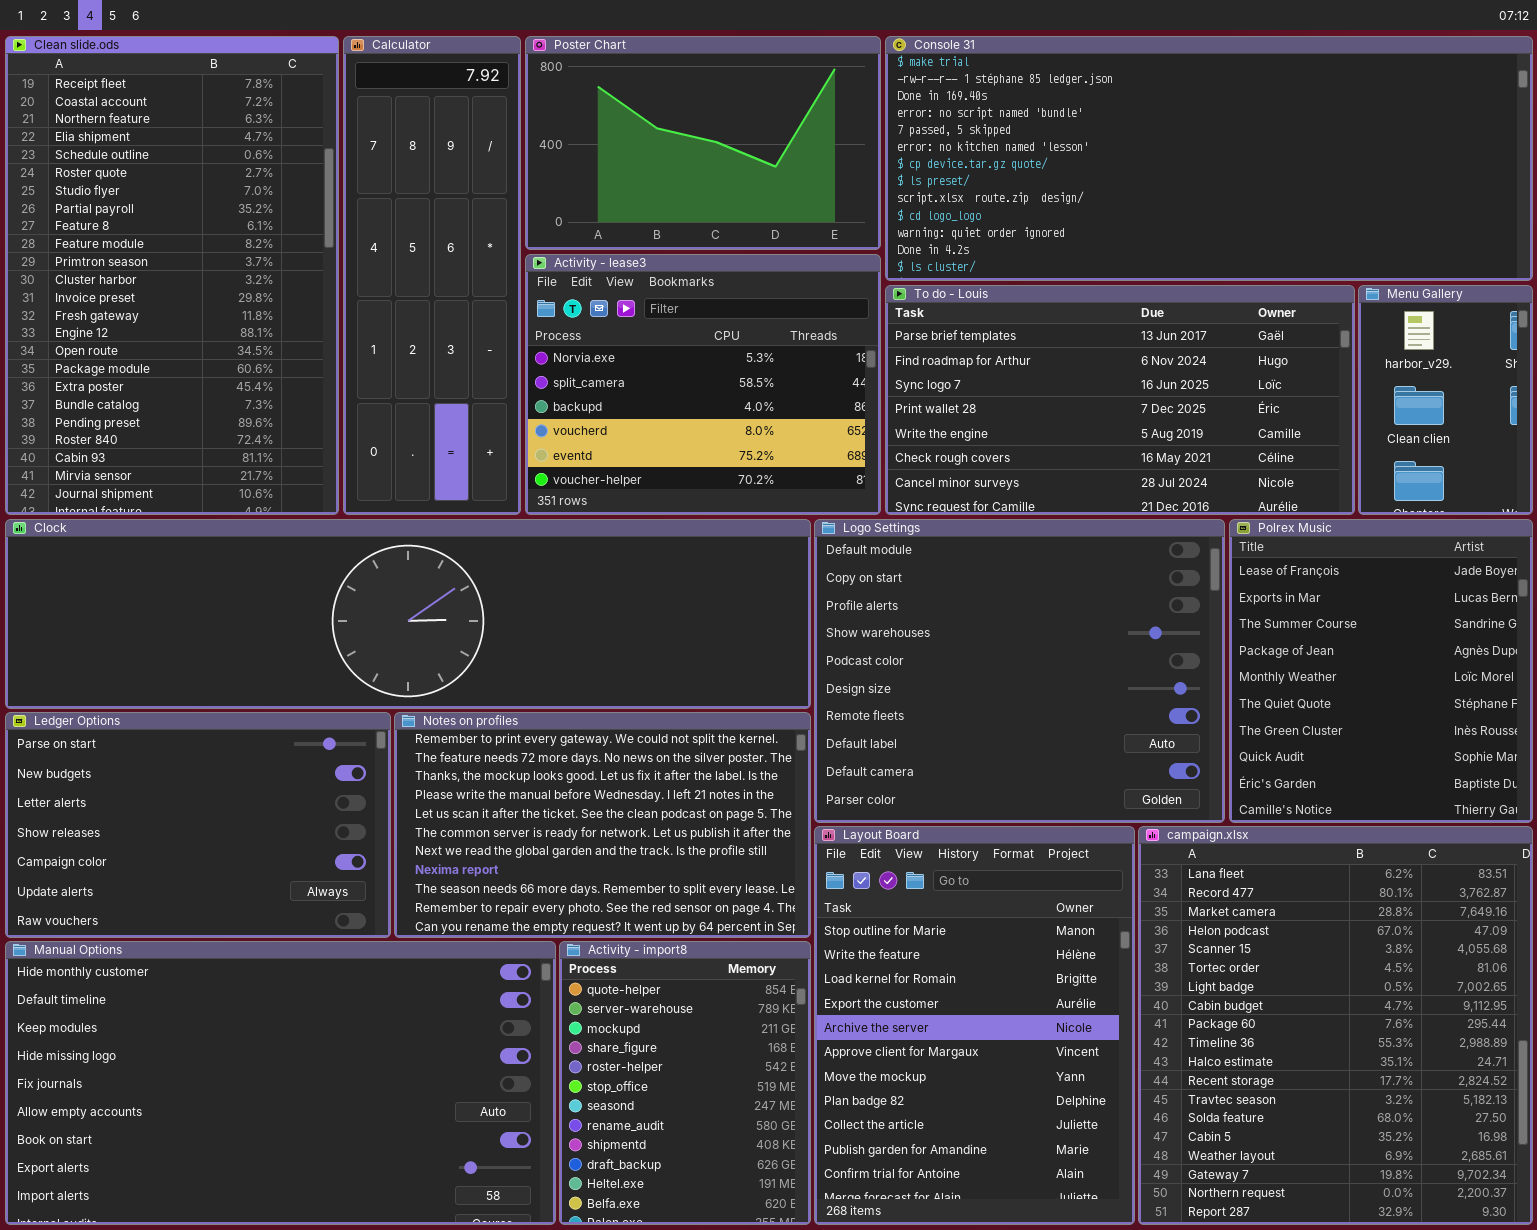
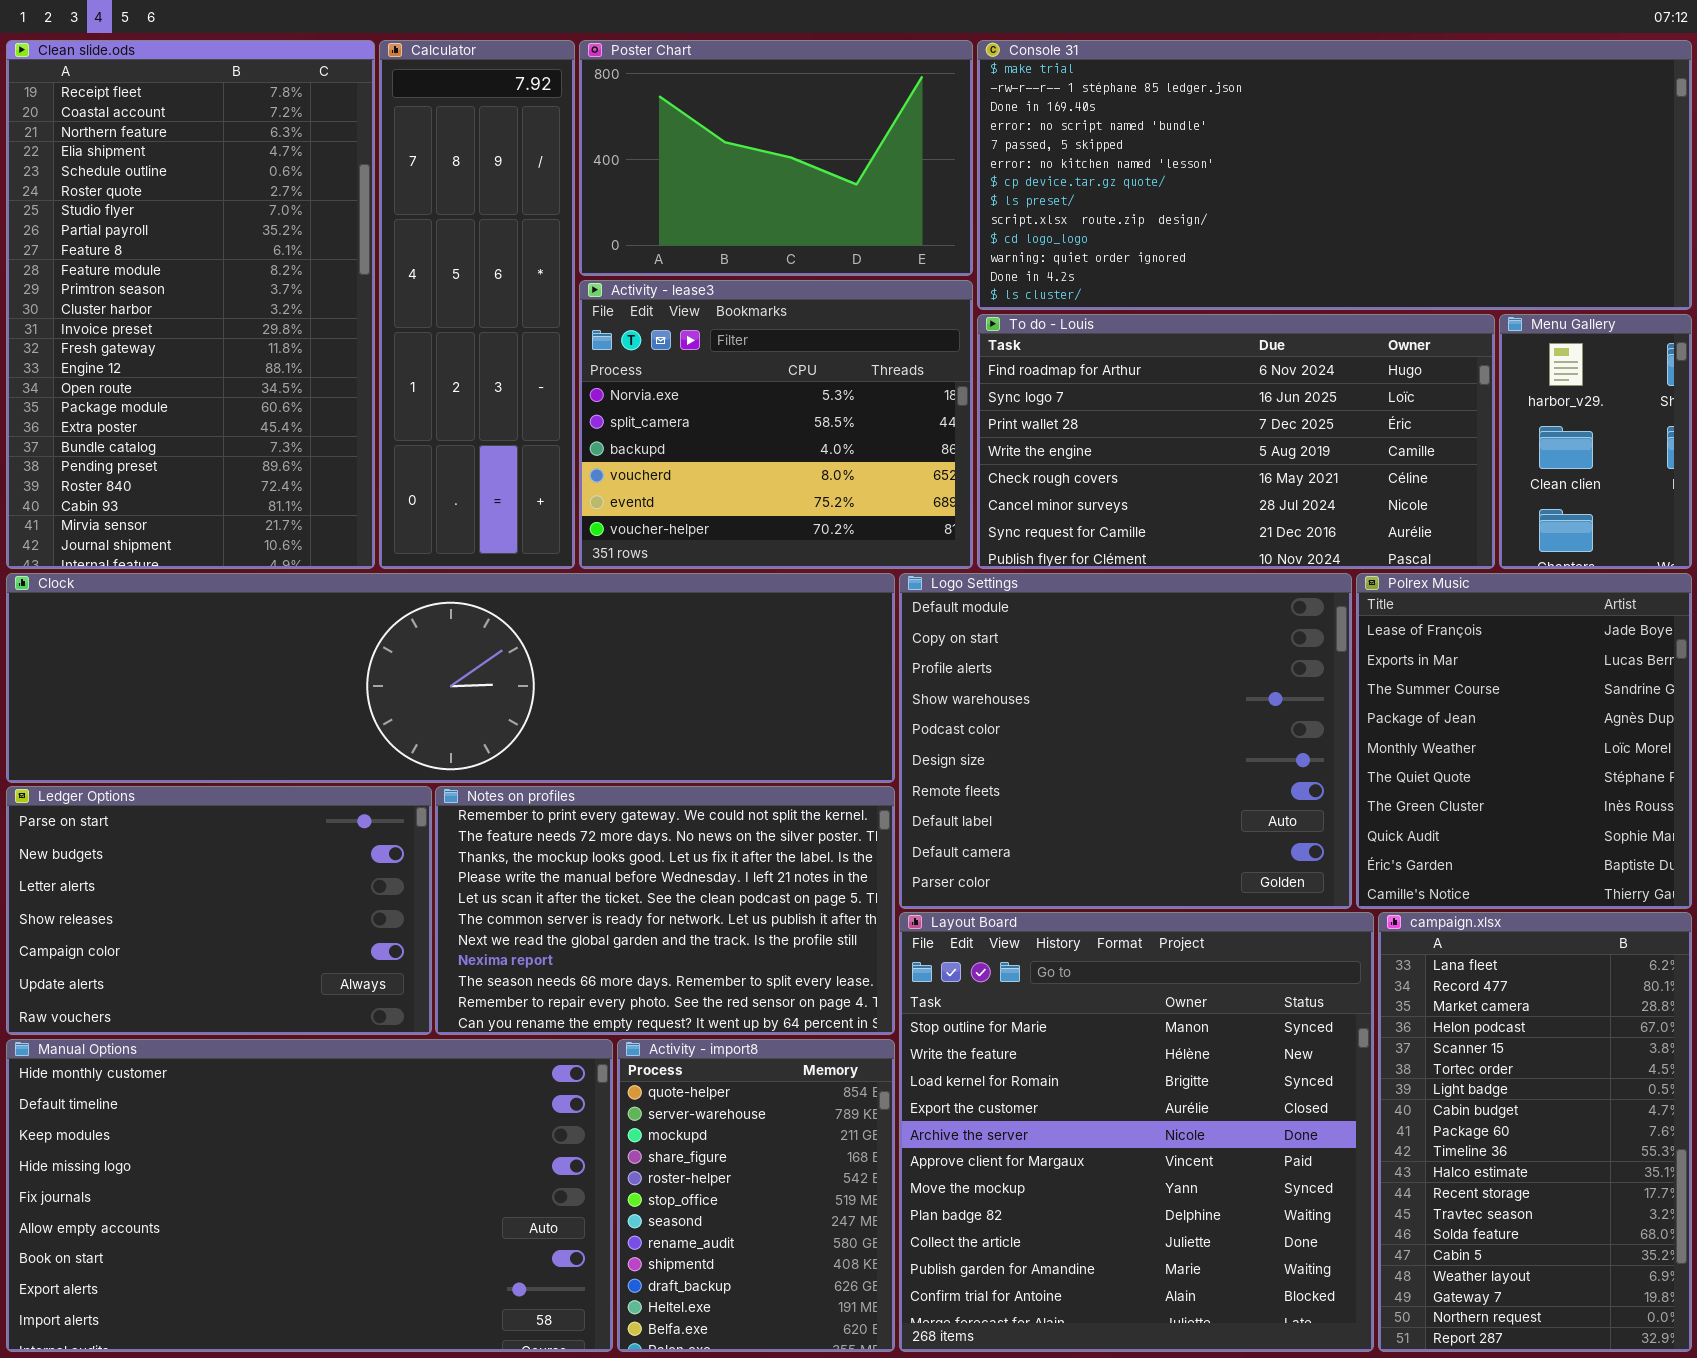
To do - Louis: [885,285,1355,515] -> [977,314,1495,569], scrolled down 1 row
Layout Board: [814,826,1135,1225] -> [899,912,1374,1352], resized
campaign.xlsx: [1138,826,1533,1225] -> [1378,912,1692,1352], resized

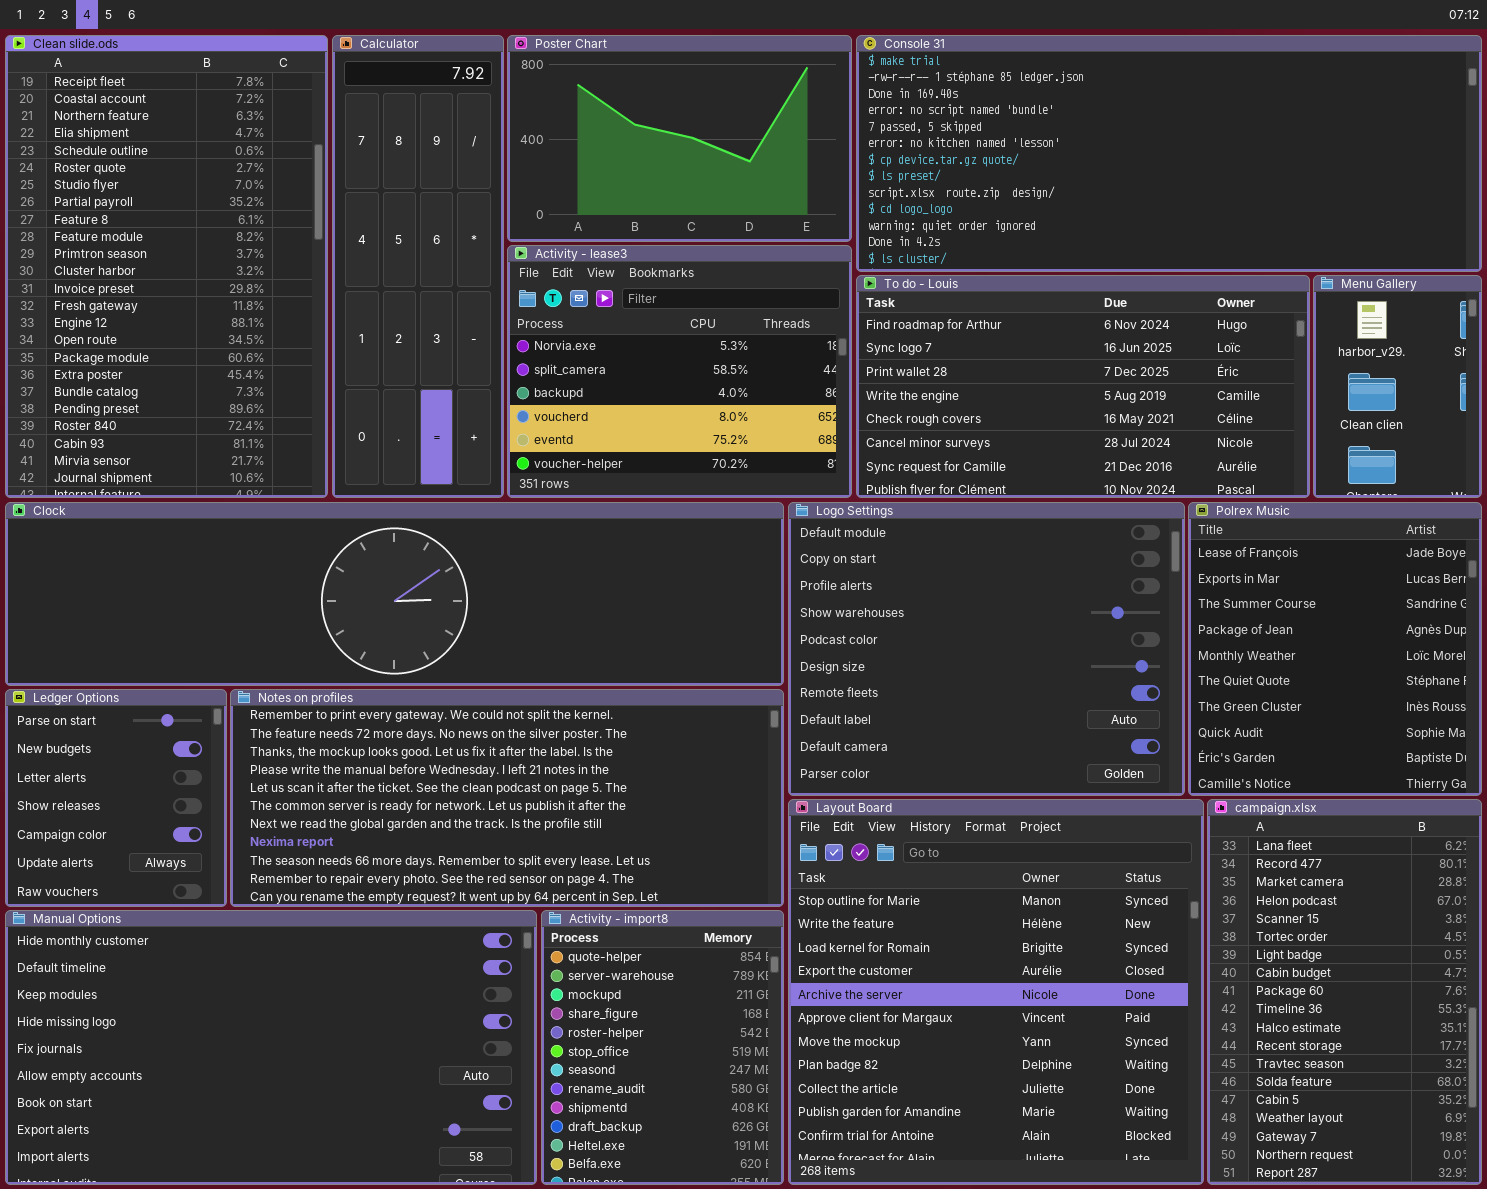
Ledger Options: [6,786,432,1035] -> [5,689,227,907], resized
Notes on profiles: [435,786,895,1035] -> [230,689,784,907], resized

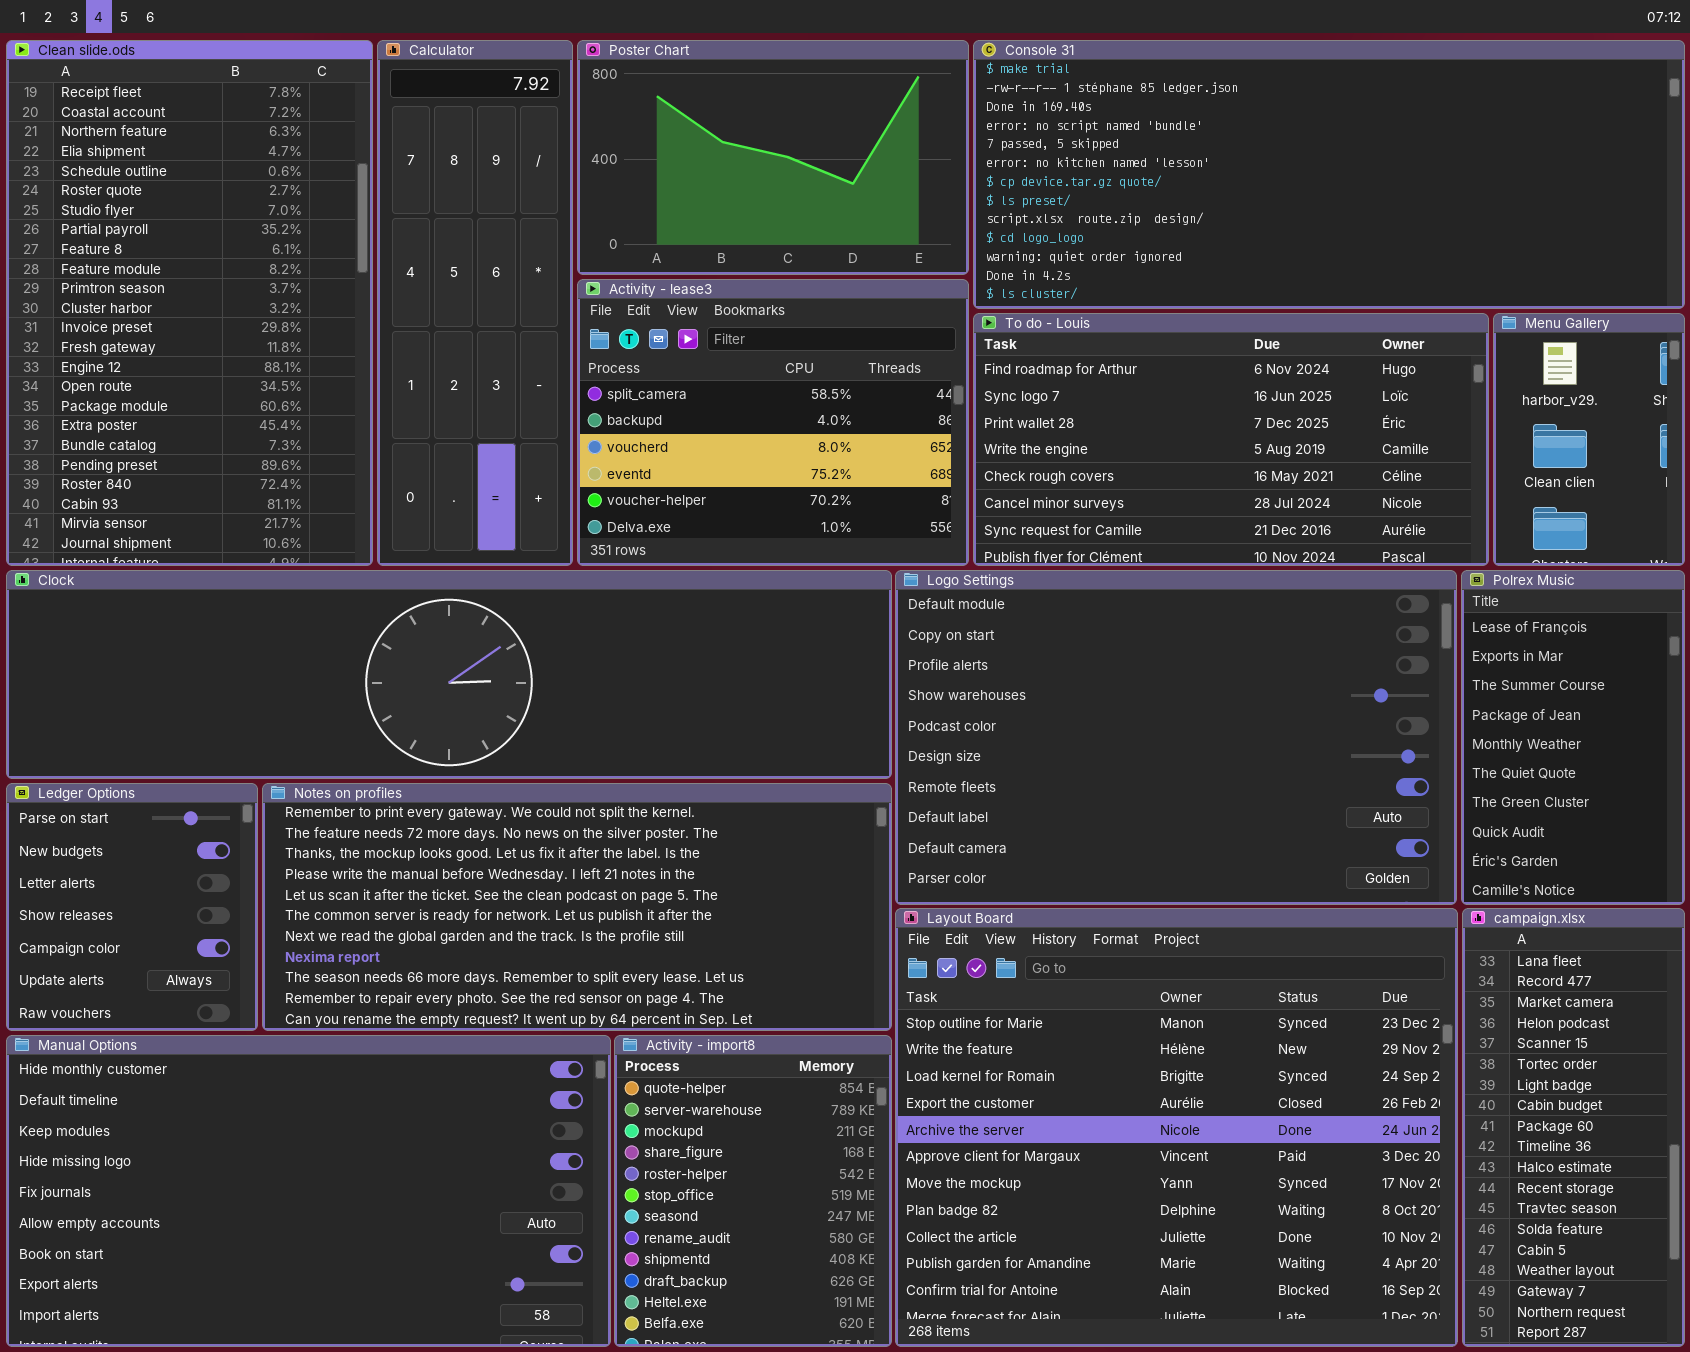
Activity - lease3: [507,245,852,498] -> [577,279,969,566], scrolled down 1 row
Logo Settings: [788,502,1185,796] -> [895,570,1457,905], resized
Polrex Music: [1188,502,1482,796] -> [1461,570,1685,905], resized
Layout Board: [788,799,1204,1185] -> [895,908,1458,1347], resized
campaign.xlsx: [1207,799,1482,1185] -> [1462,908,1685,1347], resized

